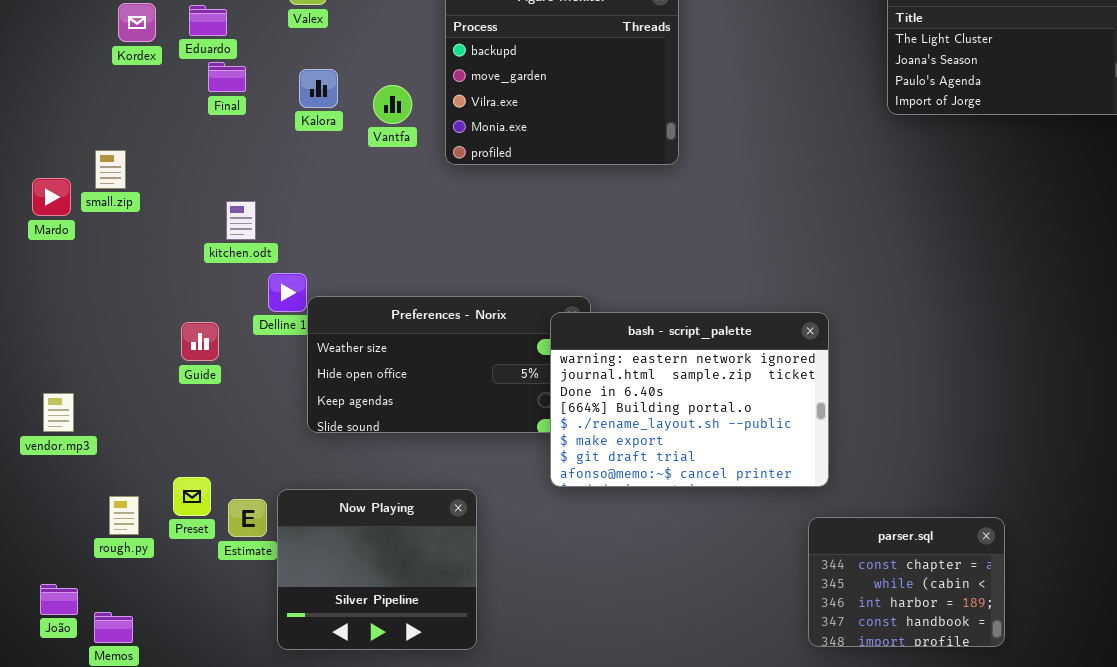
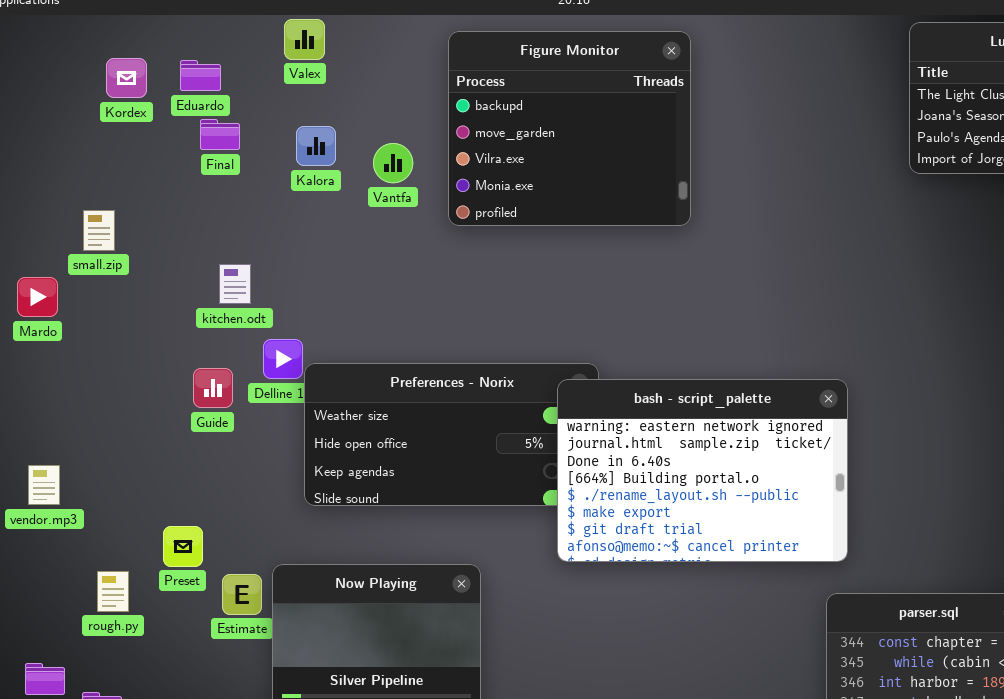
Mardo: [32,178,71,216] -> [17,277,58,317], moved
Guide: [181,322,219,361] -> [193,368,233,408], moved
Preset: [173,477,211,516] -> [163,526,203,567], moved

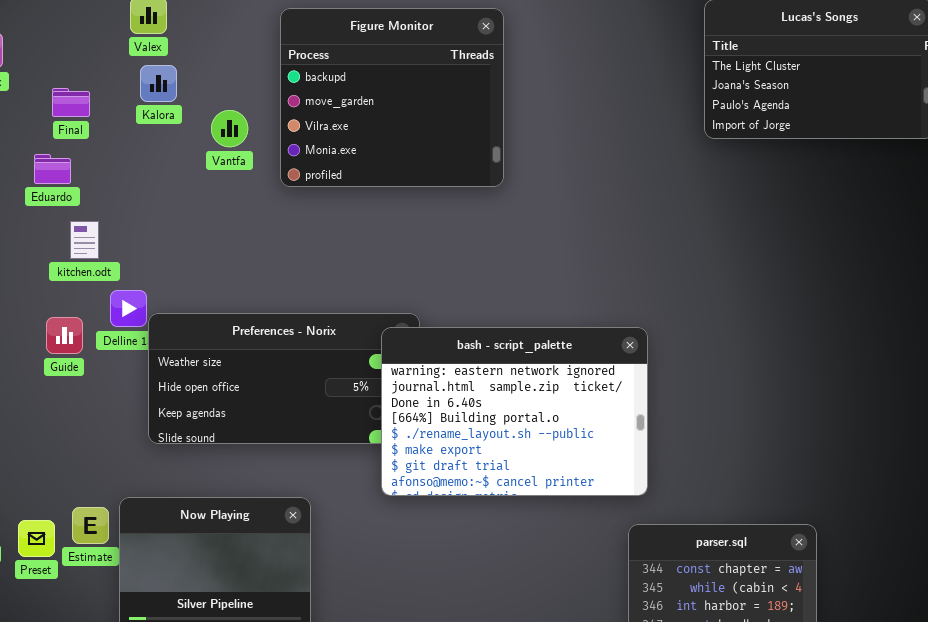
Eduardo: [180,60,221,91] -> [34,154,71,184], moved
Kalora: [296,126,336,166] -> [140,65,177,102], moved
Preset: [163,526,203,567] -> [18,520,55,557], moved

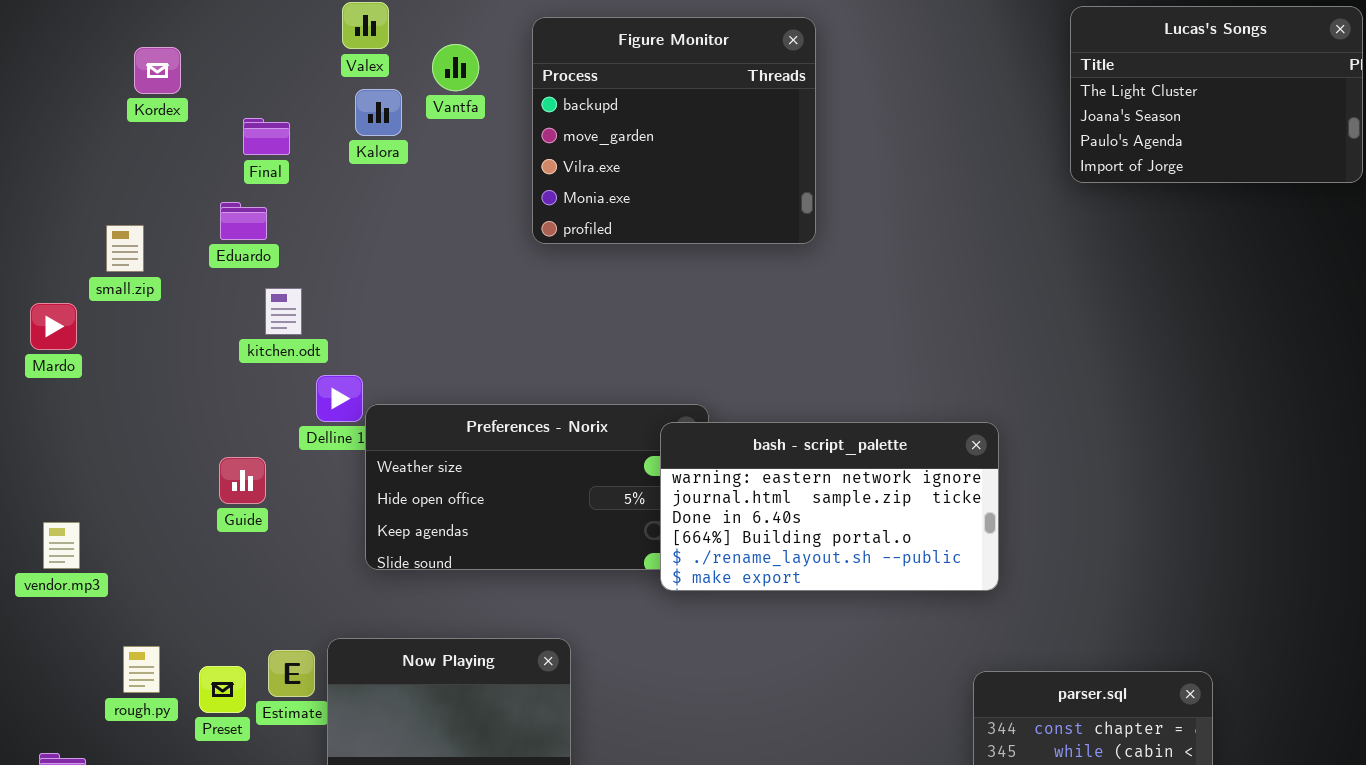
Vantfa: [211,110,248,147] -> [432,44,479,91], moved
Guide: [46,317,83,354] -> [219,457,266,504], moved
bash - script_palette: [381,327,648,496] -> [660,422,999,591], resized

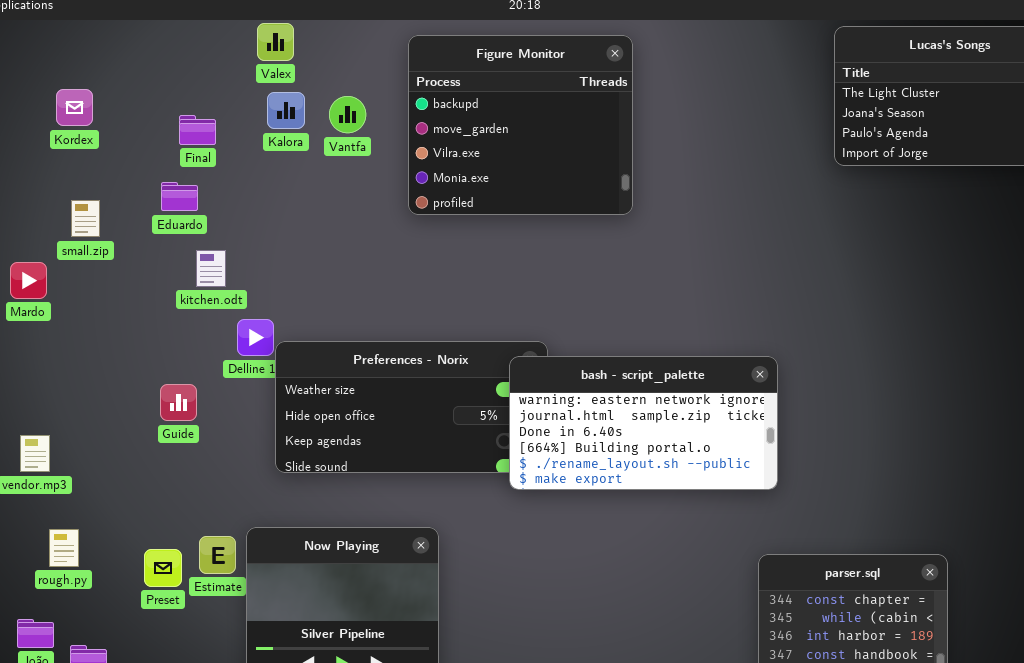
Vantfa: [432,44,479,91] -> [329,96,366,133], moved
Kordex: [134,47,181,94] -> [56,89,93,126], moved
rough.py: [123,646,160,693] -> [49,529,79,567], moved

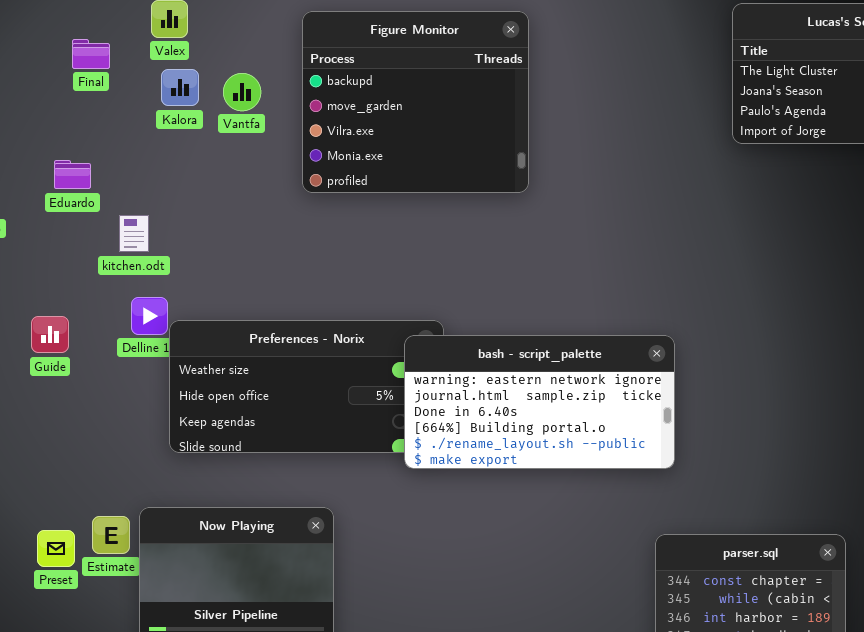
Final: [179,115,216,145] -> [72,39,110,69], moved
kitchen.odt: [196,250,226,287] -> [119,215,149,252], moved
Guide: [160,384,197,421] -> [31,316,69,353], moved

